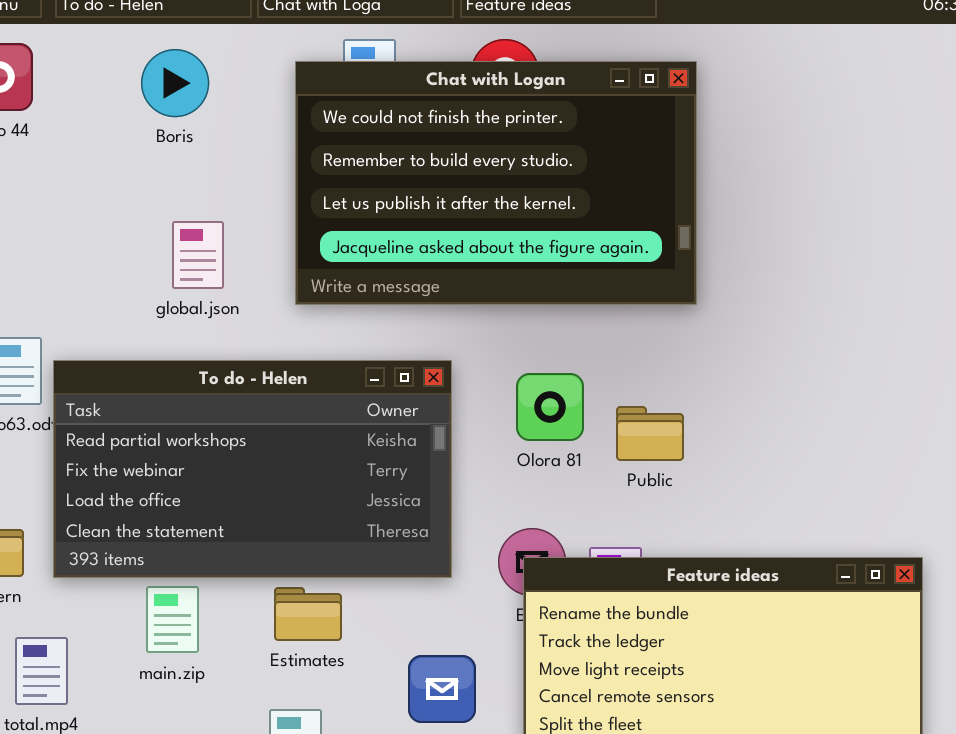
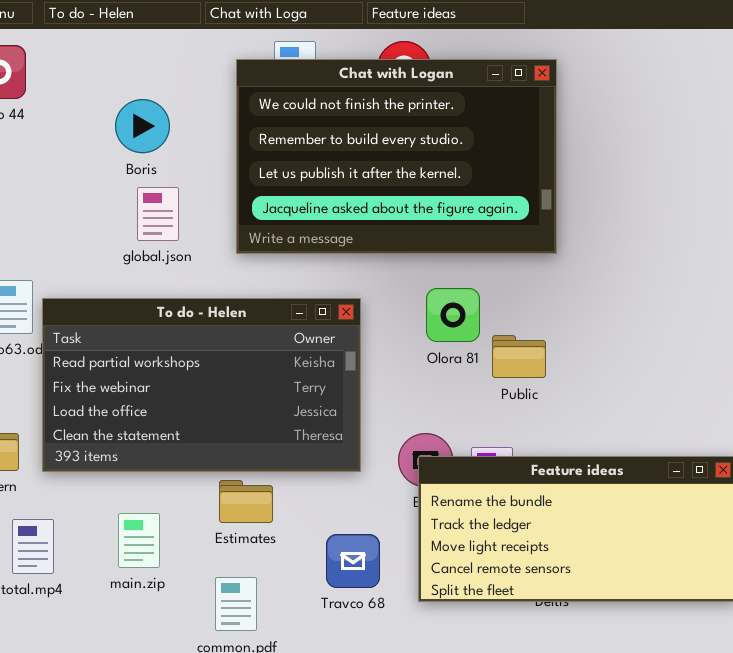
Boris: [141,49,209,117] -> [115,99,170,153], moved
Olora 81: [516,373,584,441] -> [426,288,480,342], moved
main.zip: [146,586,199,653] -> [118,513,160,568], moved

